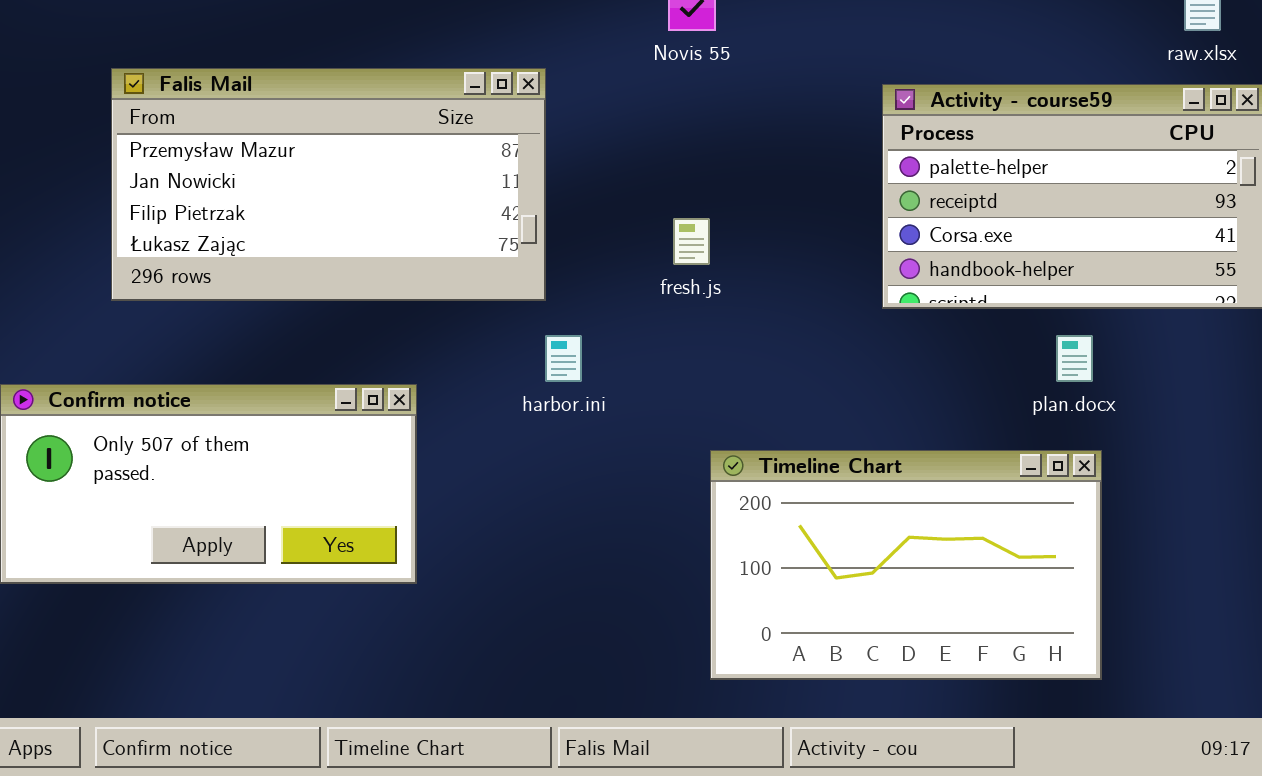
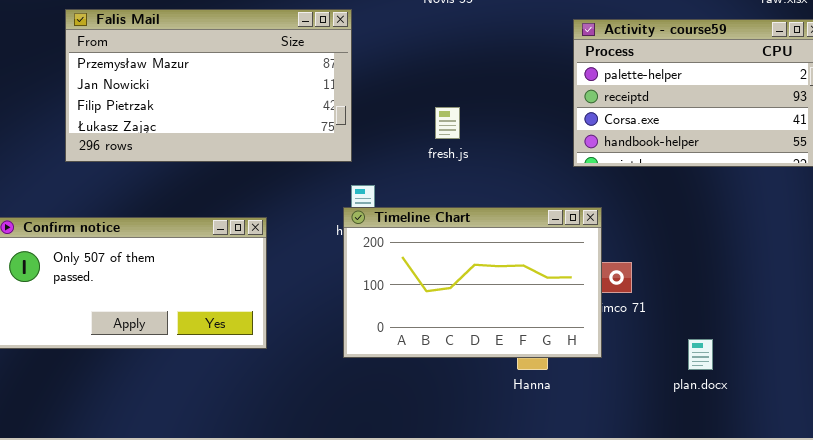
plan.docx: [1056,335,1093,382] -> [688,339,713,370], moved
Timeline Chart: [710,450,1102,680] -> [343,207,602,358], moved

